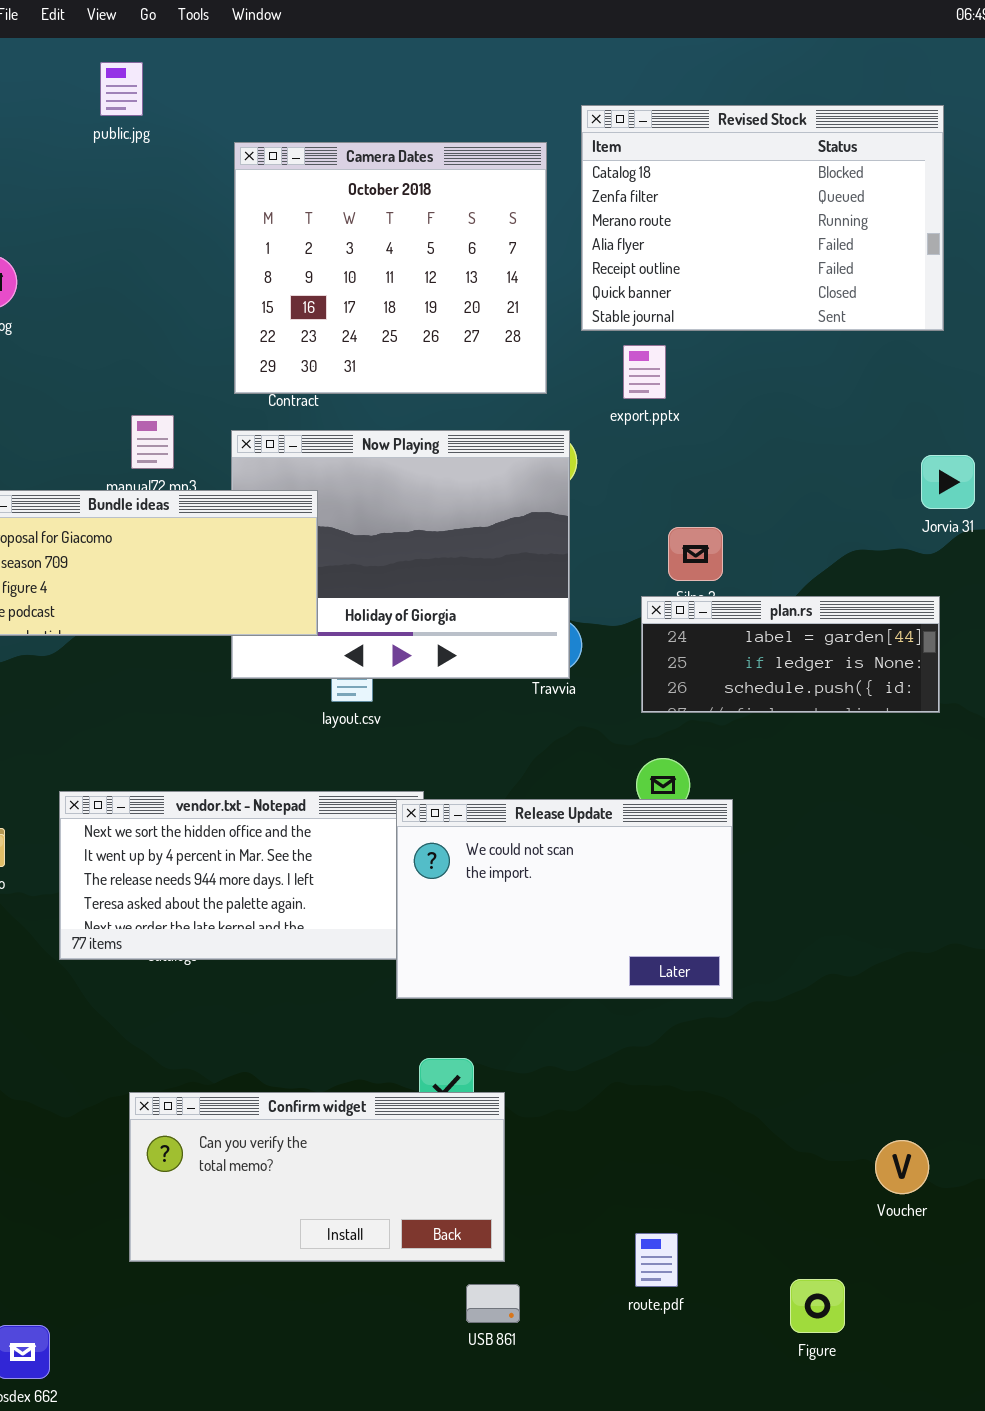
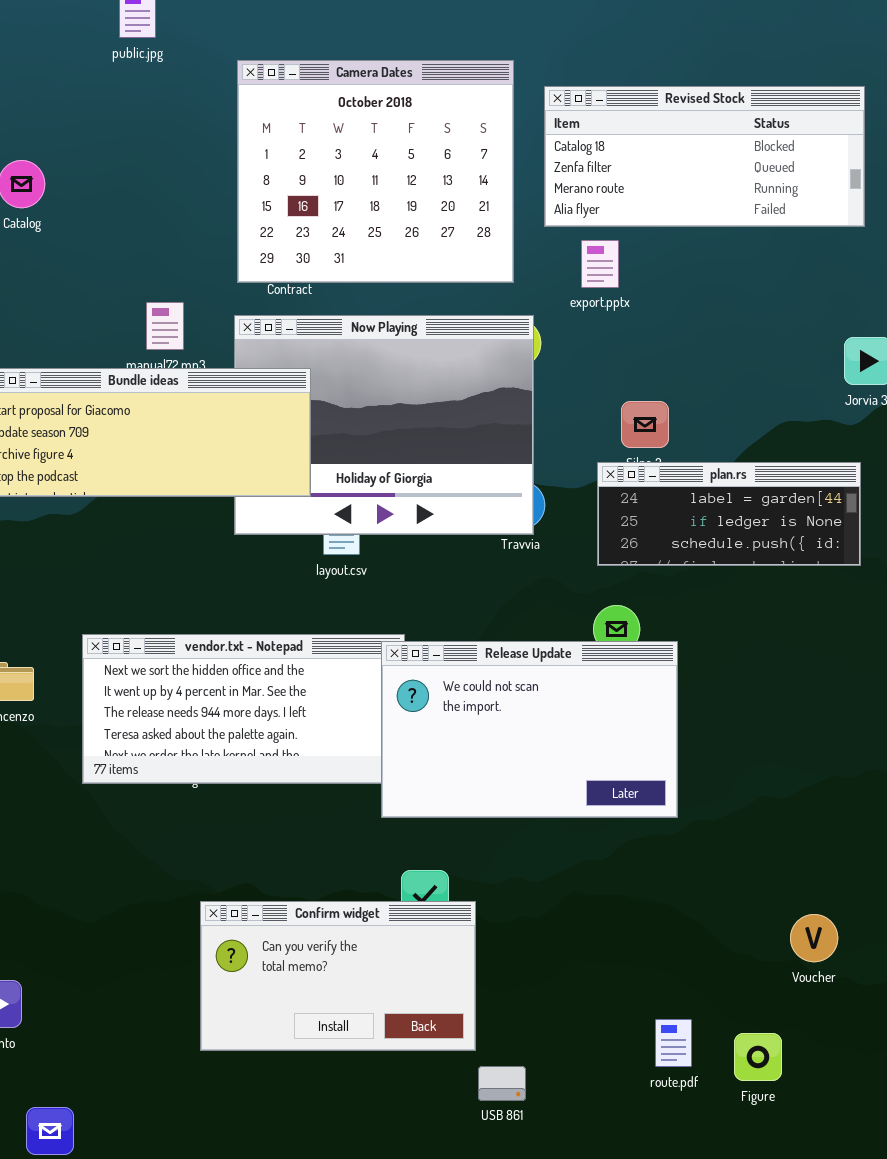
Revised Stock: [581,105,944,331] -> [544,86,865,227], resized
Confirm widget: [129,1092,505,1262] -> [200,901,476,1051], resized
Voucher: [875,1140,929,1194] -> [790,914,838,962], moved
route.pdf: [635,1233,678,1287] -> [655,1019,692,1067], moved
Figure: [790,1279,845,1333] -> [734,1033,782,1081], moved
USB 861: [466,1284,520,1323] -> [478,1066,526,1101], moved

